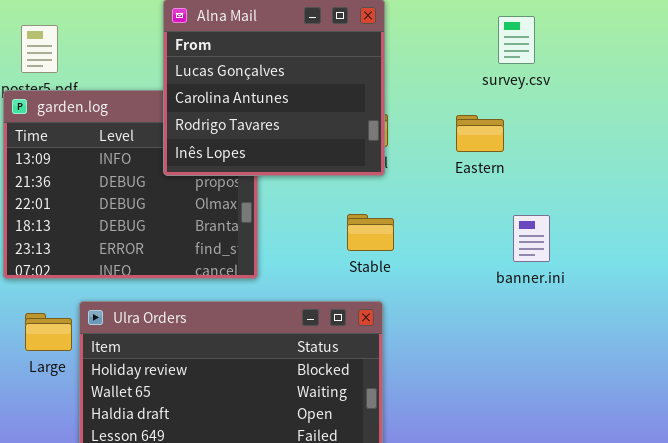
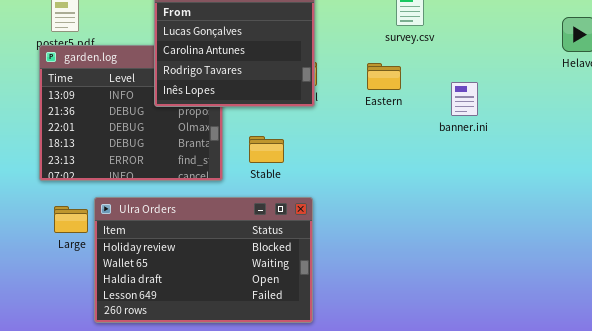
Stable: [347,214,394,251] -> [249,136,284,163], moved
banner.ini: [513,215,550,262] -> [451,82,478,116], moved

